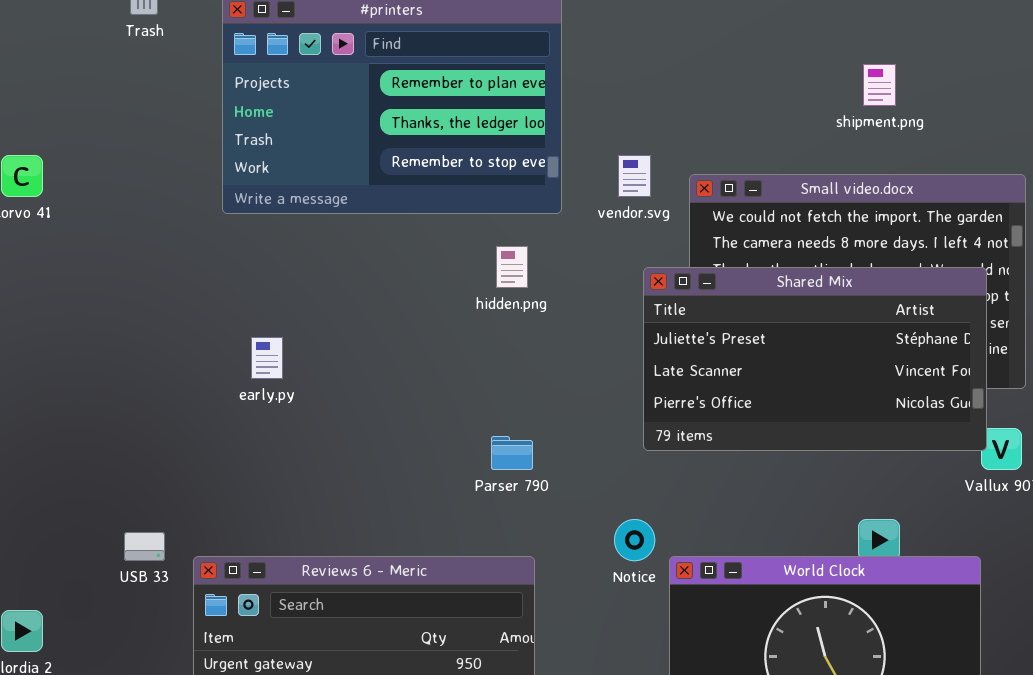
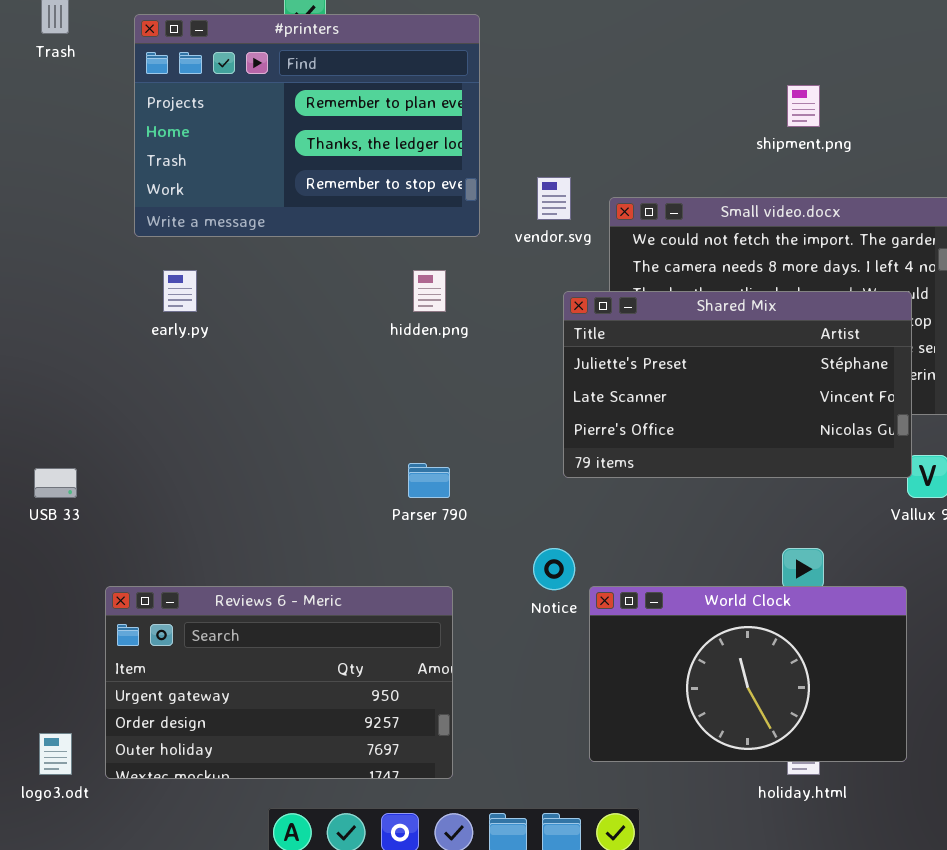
early.py: [251,337,283,379] -> [163,270,197,312], moved
USB 33: [124,532,165,561] -> [34,468,77,498], moved

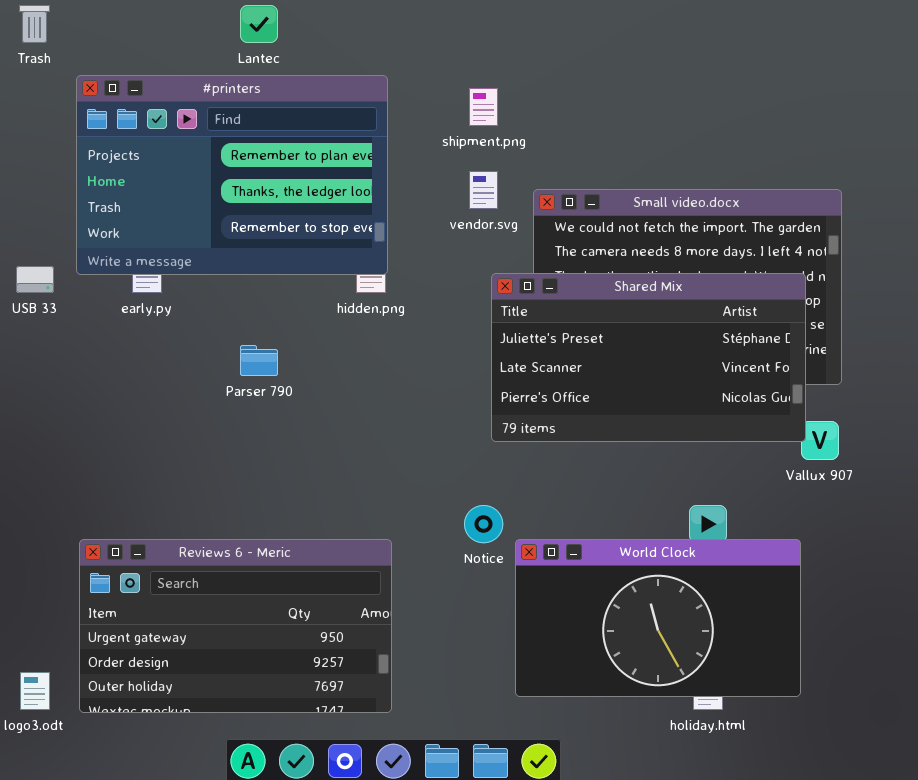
#printers: [134,14,480,237] -> [76,75,388,275], moved
shipment.png: [787,85,820,127] -> [469,88,498,126], moved
Parser 790: [408,463,450,498] -> [240,345,278,376], moved
USB 33: [34,468,77,498] -> [16,266,54,293], moved

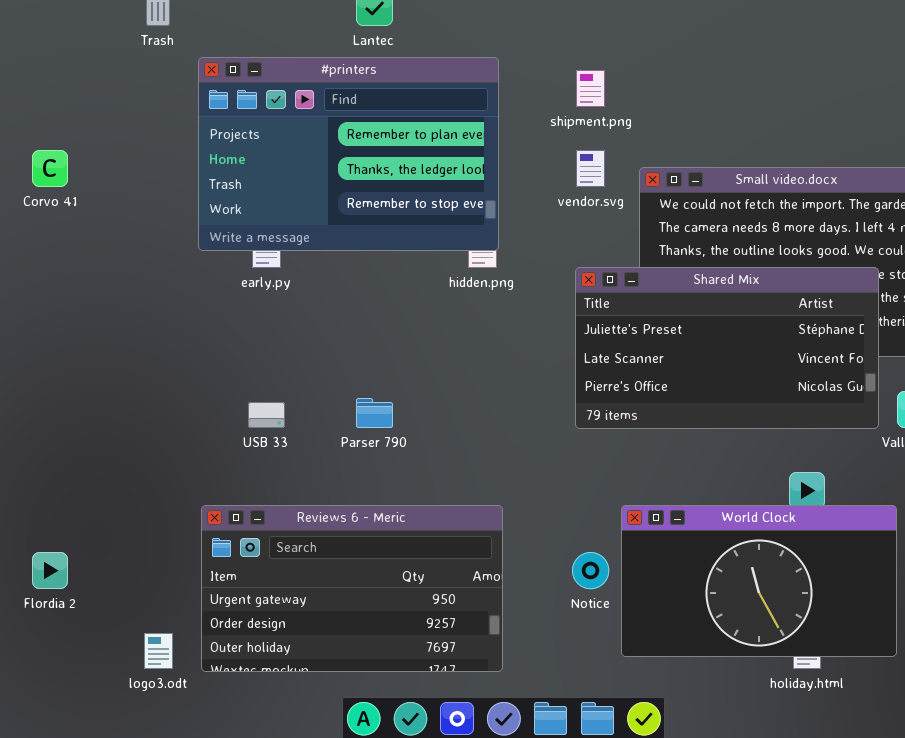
USB 33: [16,266,54,293] -> [248,402,285,428], moved
Shared Mix: [491,273,806,442] -> [575,267,879,429], moved
Parser 790: [240,345,278,376] -> [356,398,393,428], moved
Notice: [464,505,503,543] -> [572,552,609,589], moved

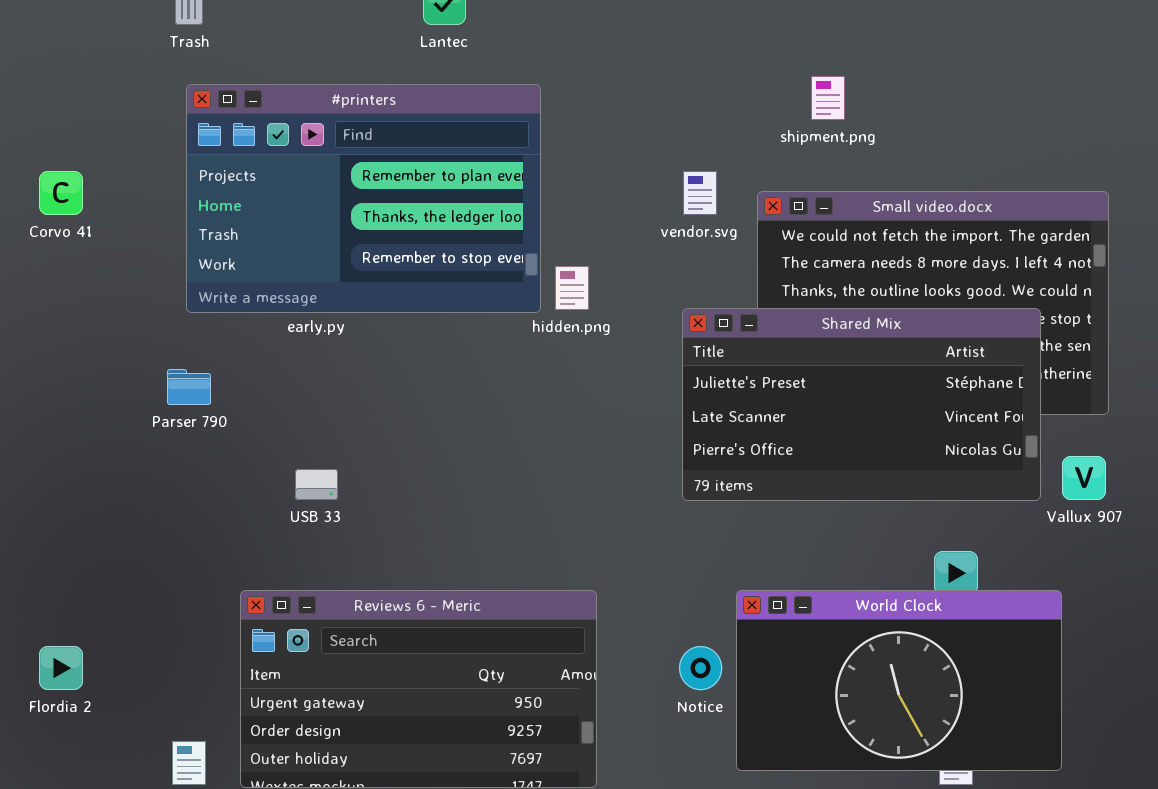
#printers: [198,57,499,251] -> [186,84,541,313], moved
shipment.png: [576,70,605,107] -> [811,76,845,120], moved
Parser 790: [356,398,393,428] -> [167,369,211,405], moved

